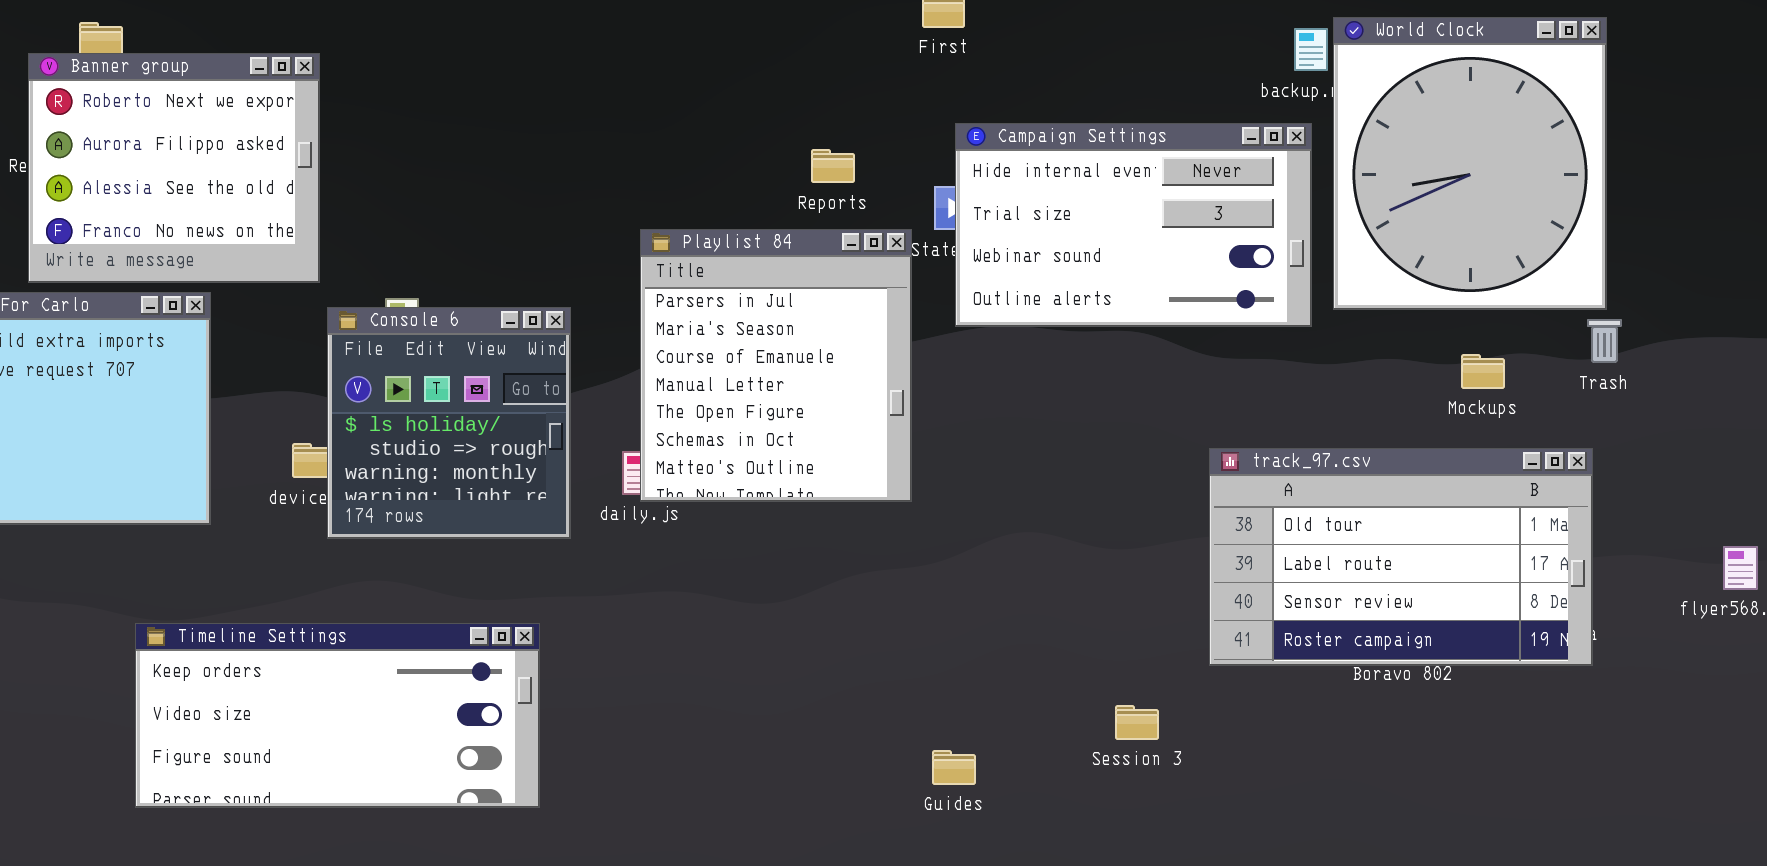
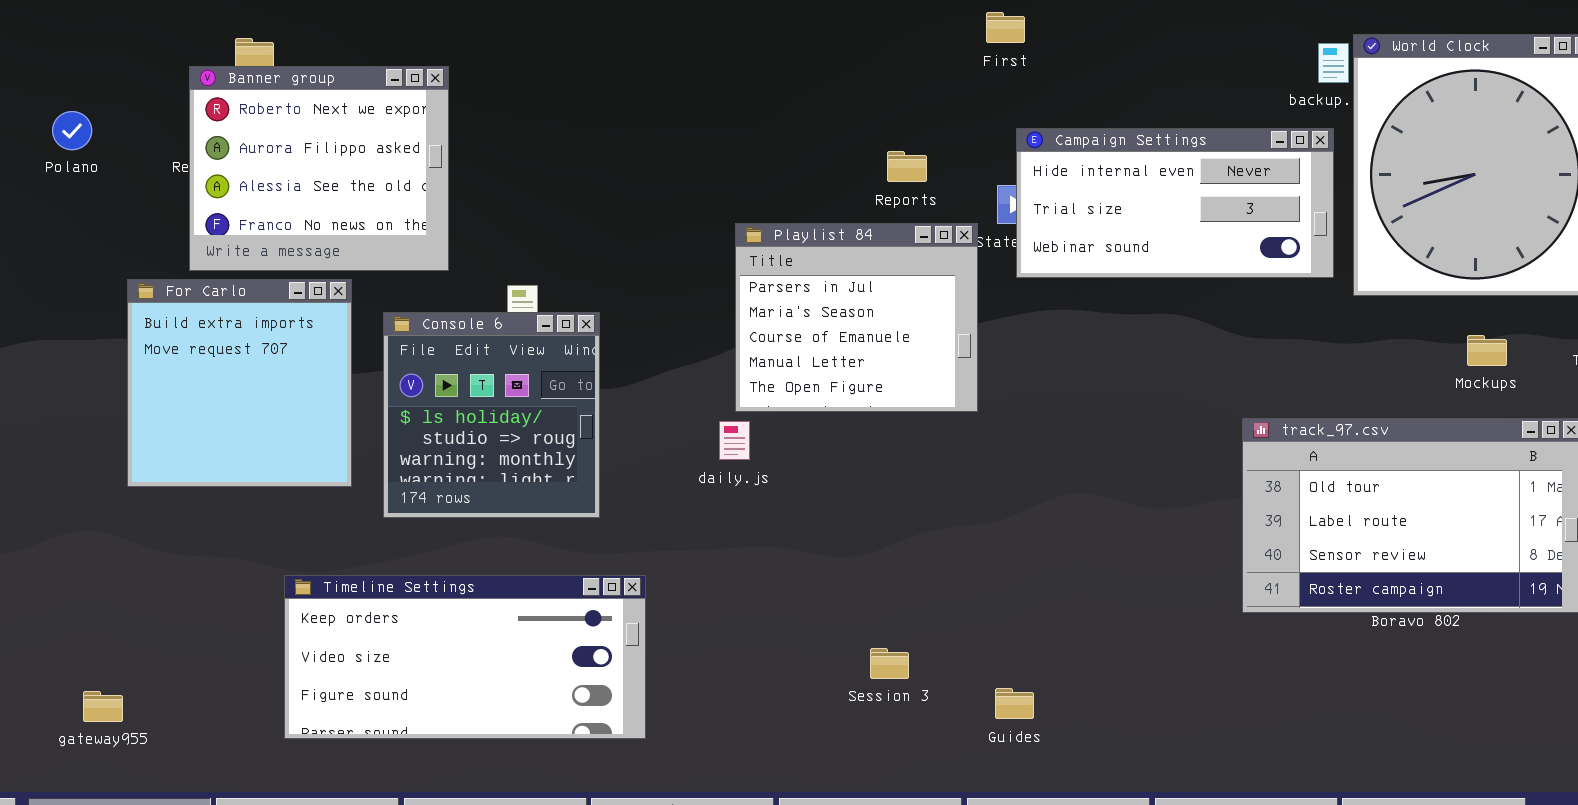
Campaign Settings: [955,123,1312,327] -> [1016,128,1334,278], resized
Playlist 84: [640,229,912,502] -> [735,223,978,412], resized
Console 6: [327,307,571,539] -> [383,312,600,518], moved
Session 3: [1115,705,1159,740] -> [870,648,909,679], moved

